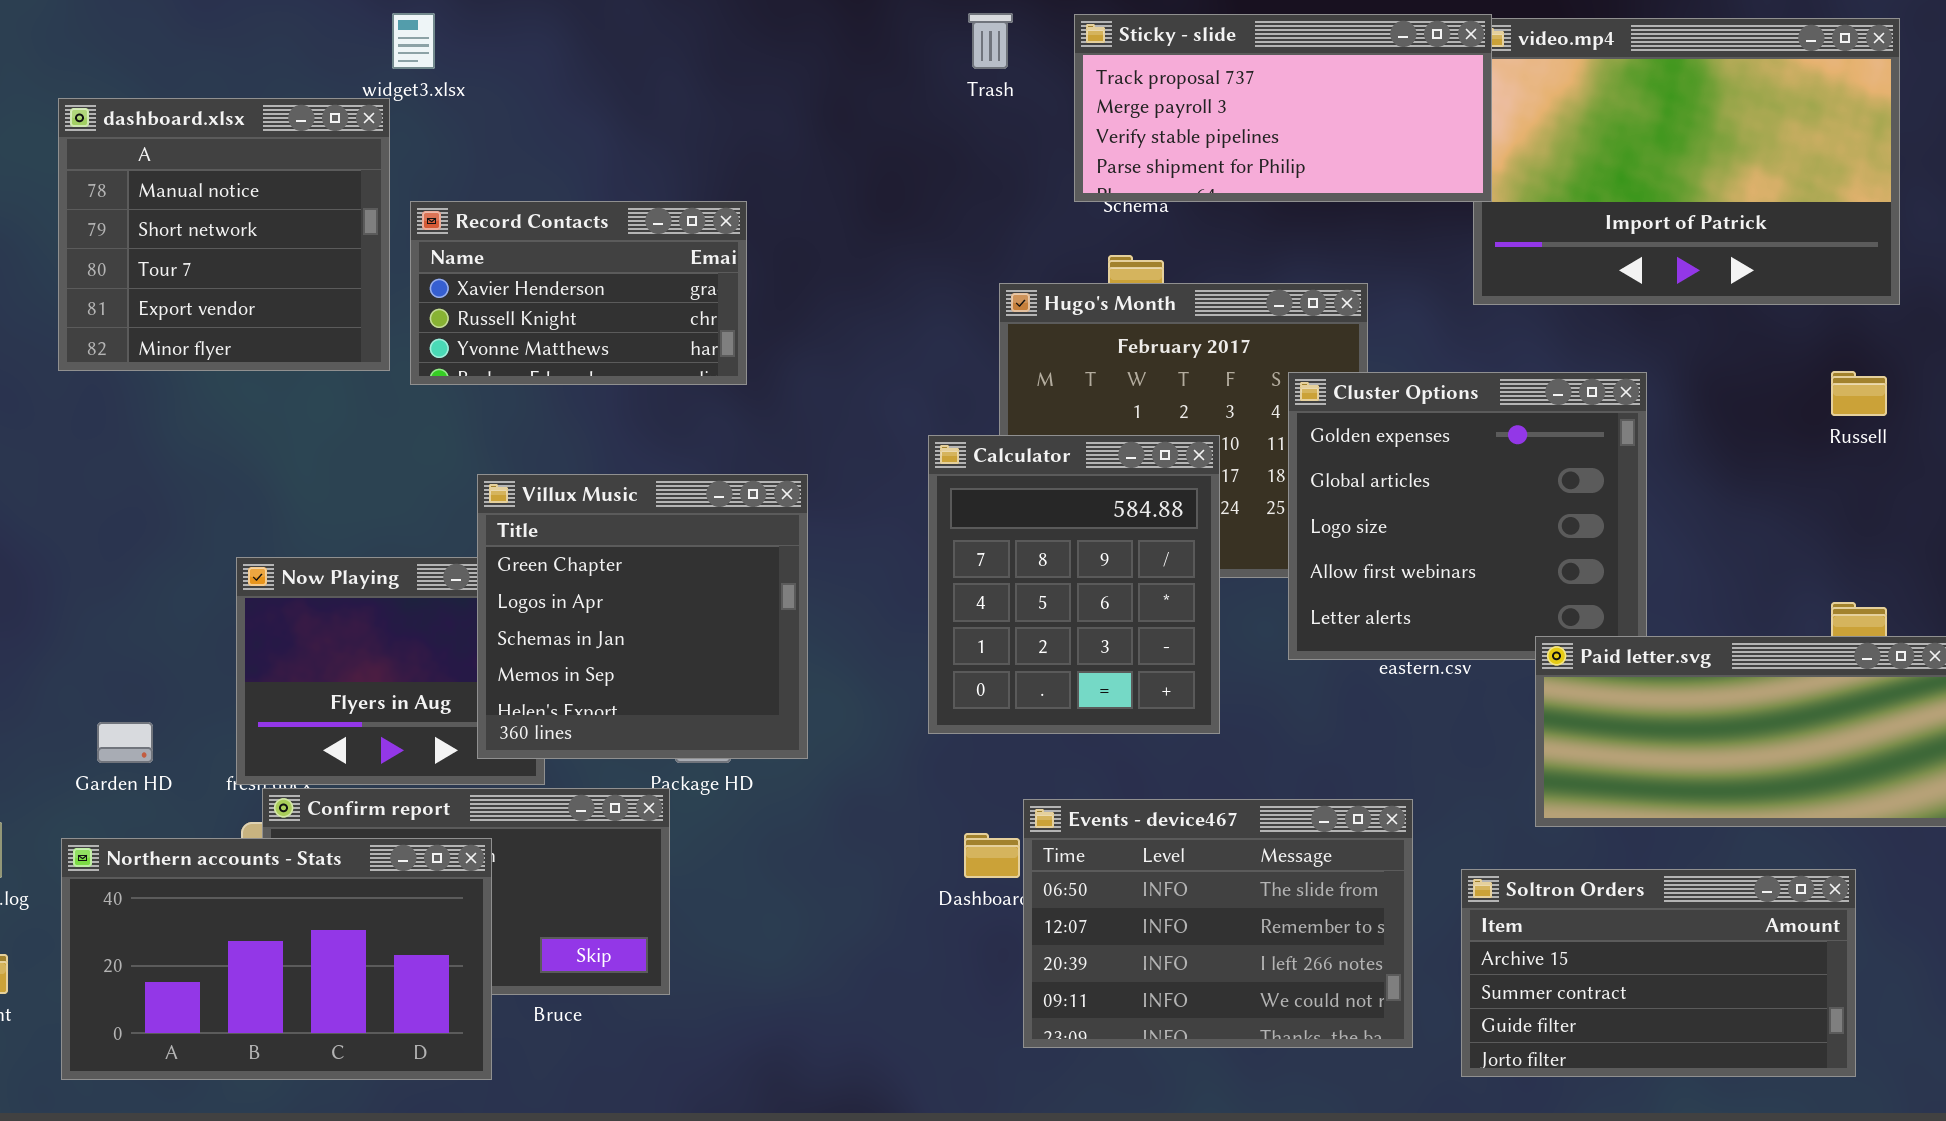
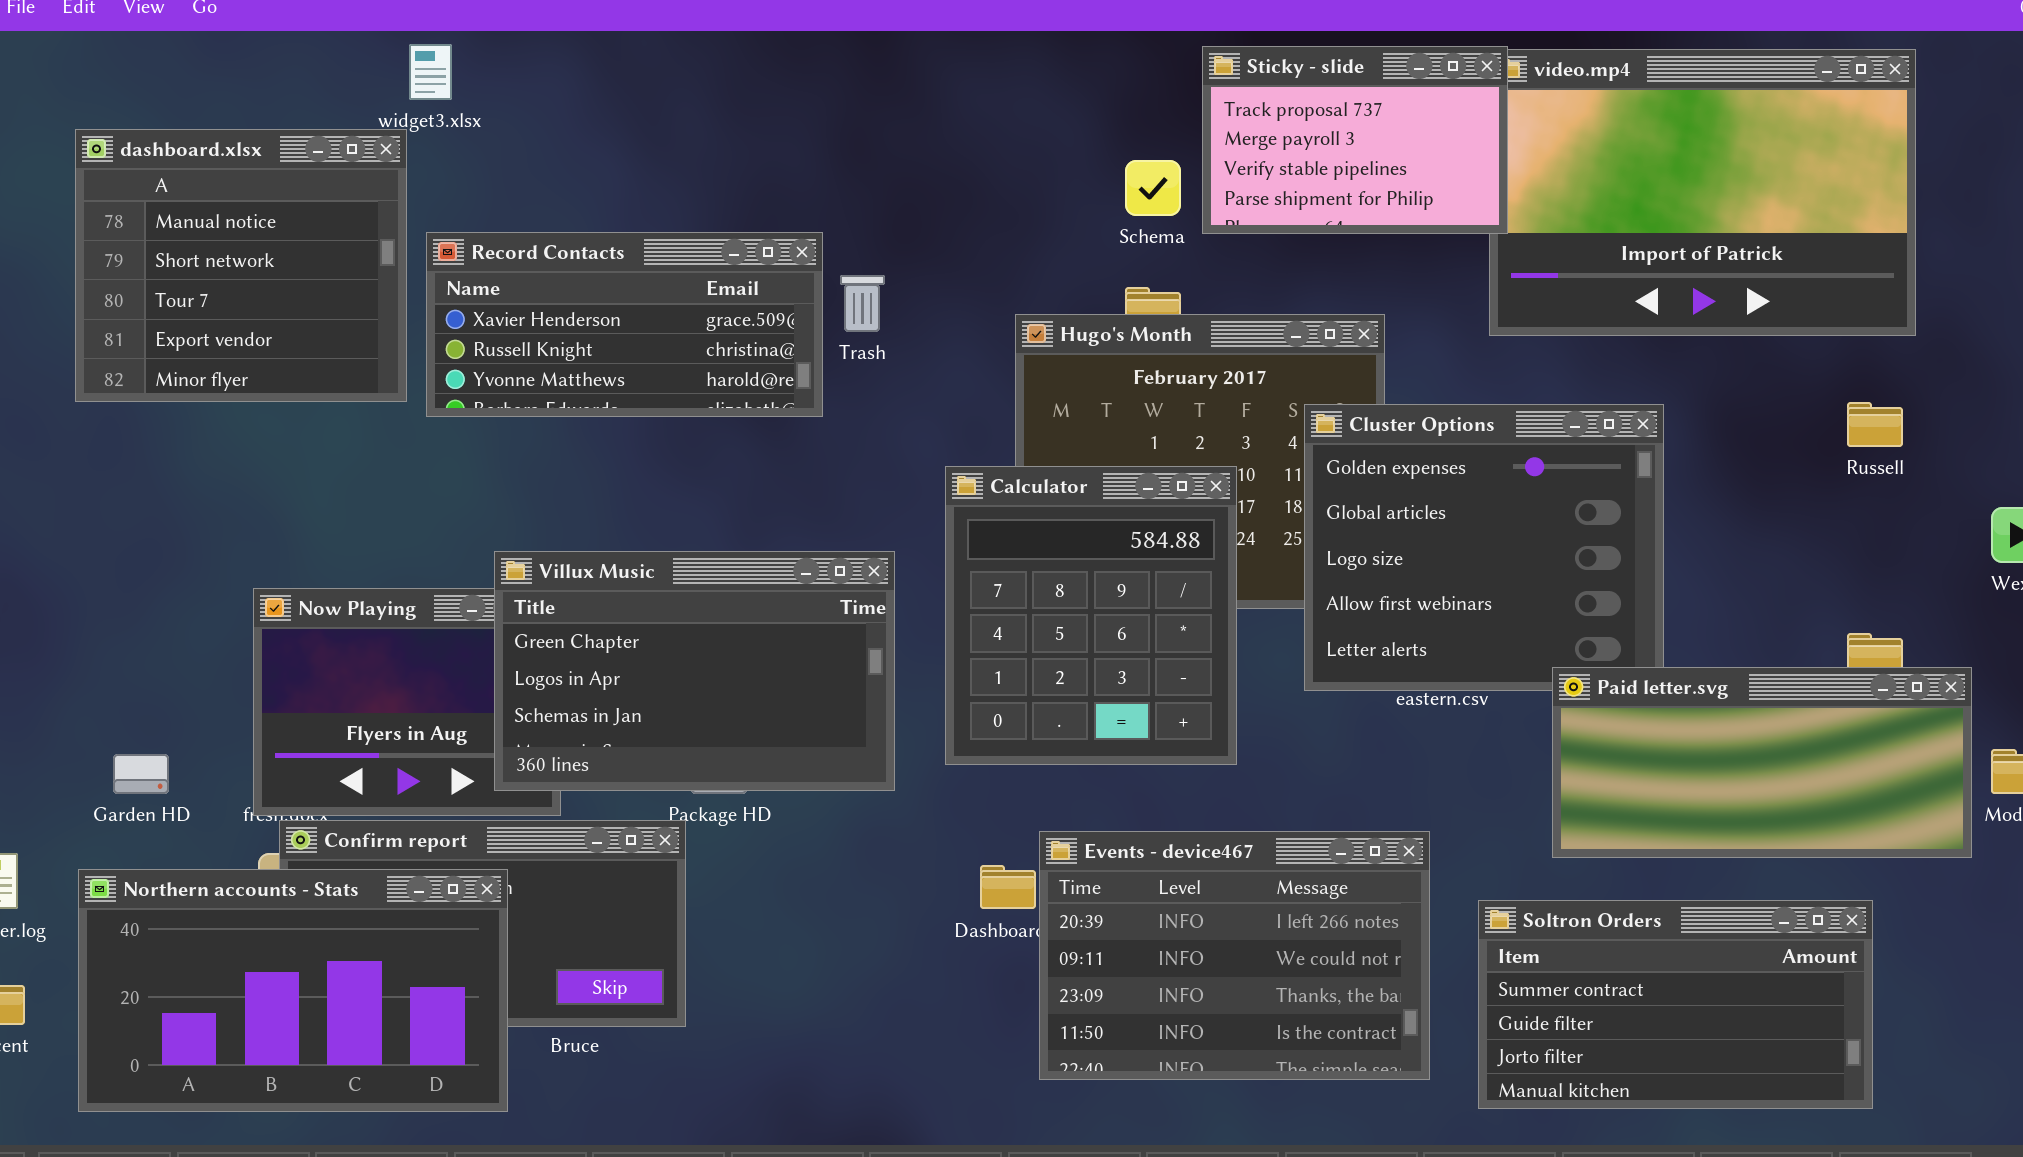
Trash: [968,13,1013,69] -> [840,275,885,332], moved
Sticky - slide: [1074,14,1492,202] -> [1202,46,1508,234], resized
Record Contacts: [410,201,747,385] -> [426,232,823,417], resized
Villux Music: [477,474,808,759] -> [494,551,895,791], resized
Events - device467: [1023,799,1413,1048] -> [1039,831,1430,1080], scrolled down 2 rows
Soltron Orders: [1461,869,1856,1077] -> [1478,900,1873,1109], scrolled down 1 row

